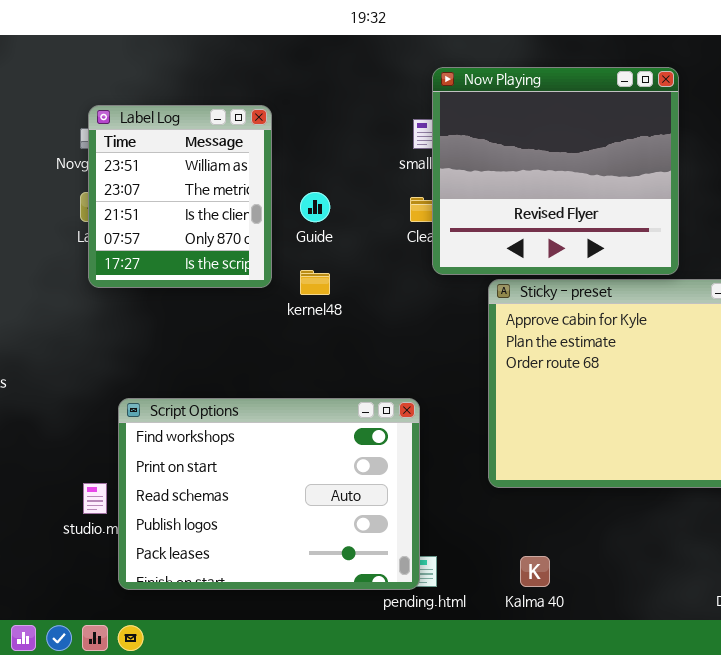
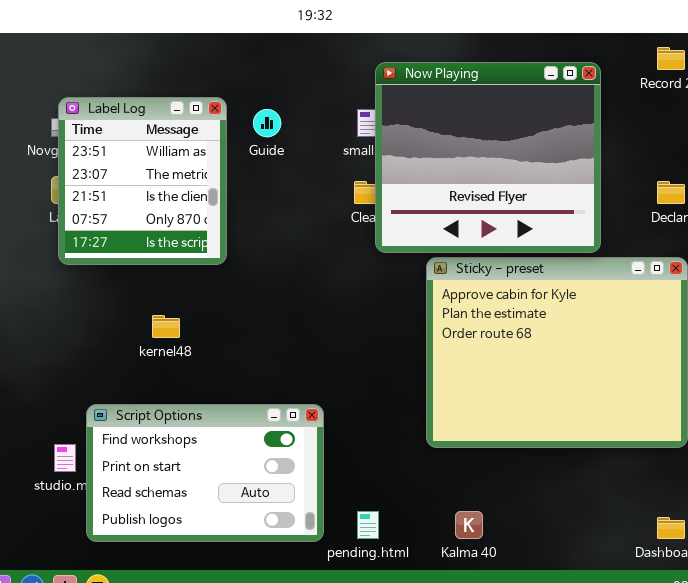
Guide: [300,192,330,222] -> [253,109,281,137], moved
kernel48: [300,270,330,295] -> [152,315,180,338], moved
Script Options: [118,398,420,590] -> [86,404,324,542], resized

